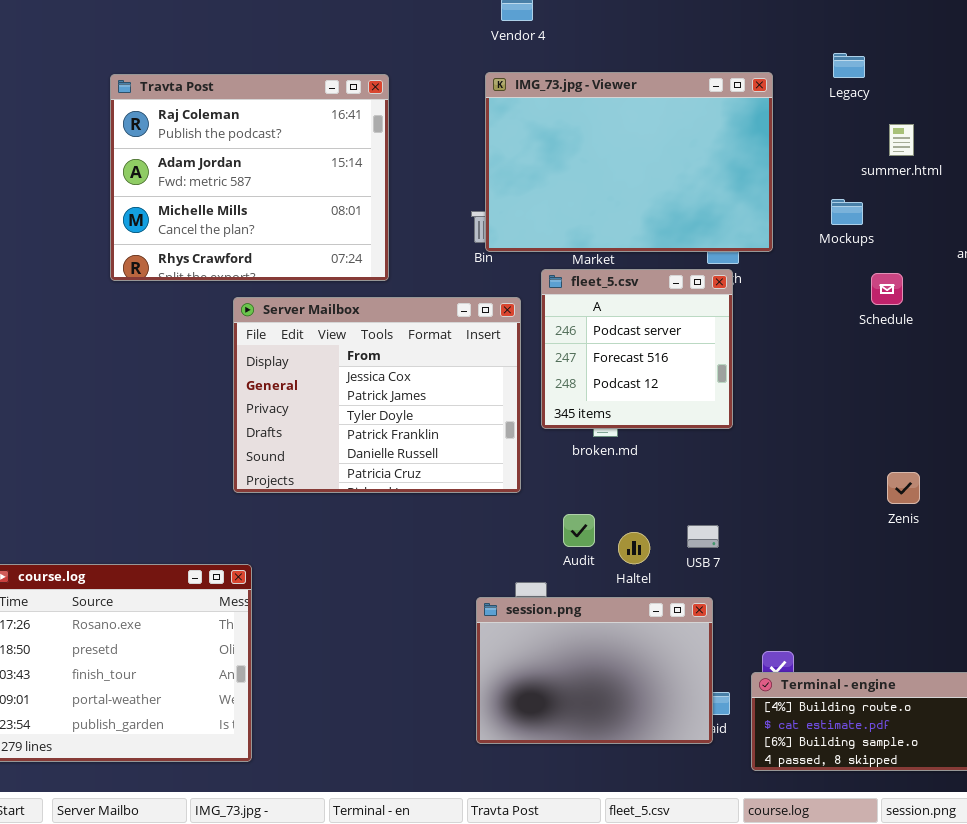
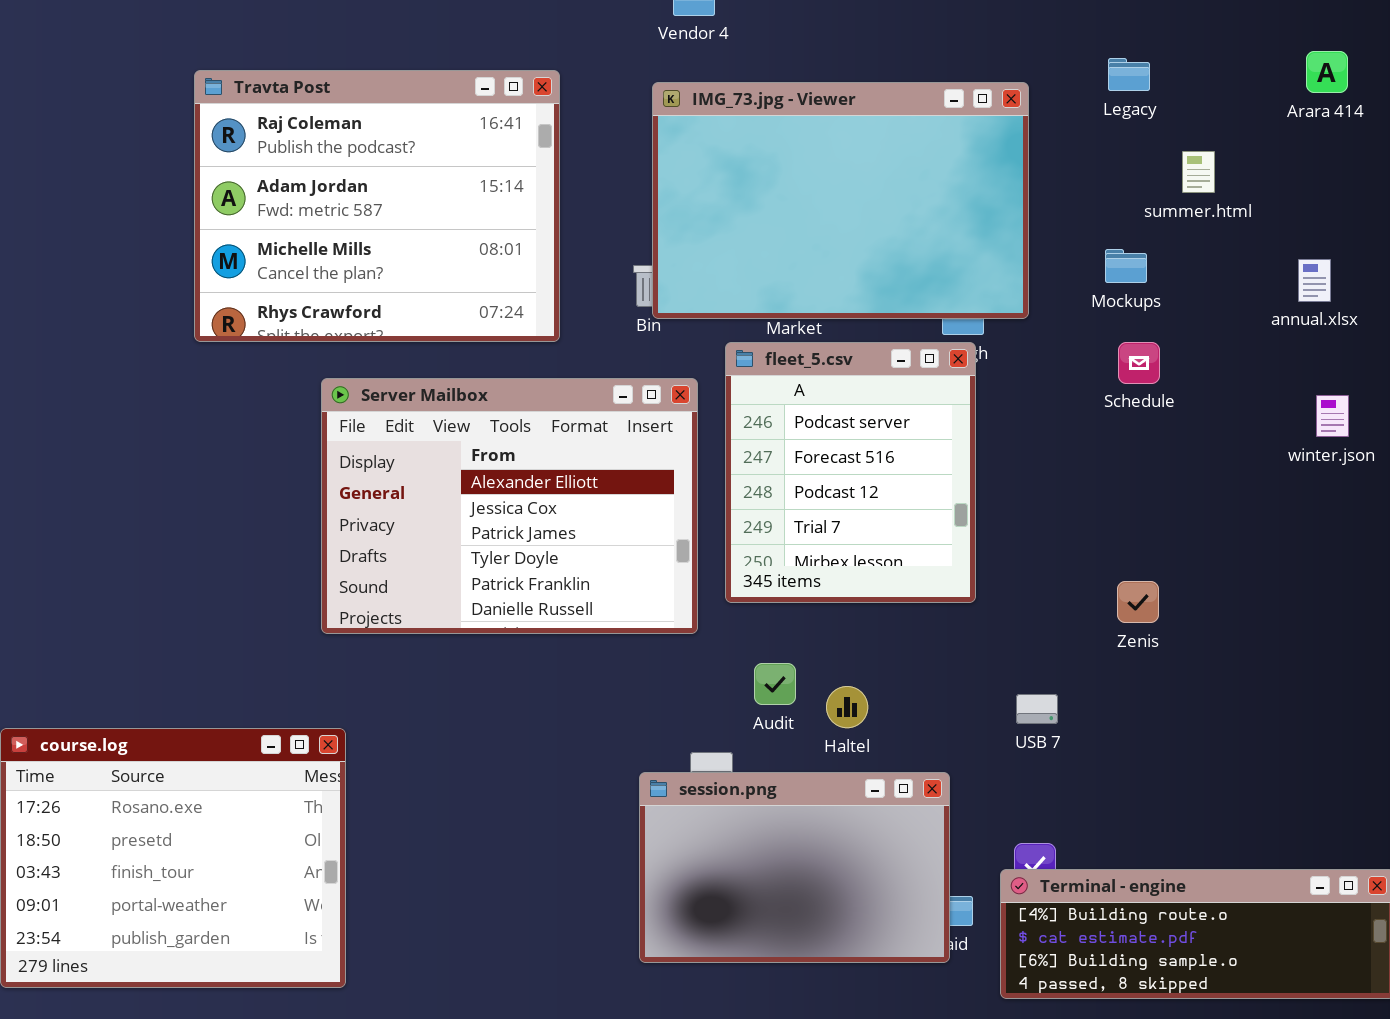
Travta Post: [110,74,389,281] -> [194,70,560,342], moved
fleet_5.csv: [541,269,733,429] -> [725,342,976,603], resized
Schedule: [871,273,903,305] -> [1118,342,1160,384], moved
Server Mailbox: [233,297,521,493] -> [321,378,698,634], scrolled up 1 row
Zenis: [887,472,920,504] -> [1117,581,1159,623], moved
USB 7: [687,525,719,548] -> [1016,694,1058,724], moved

